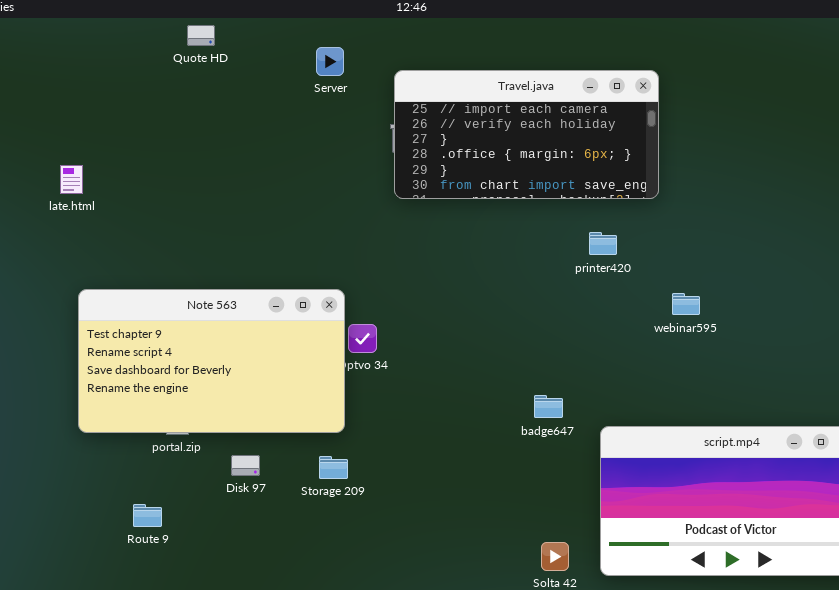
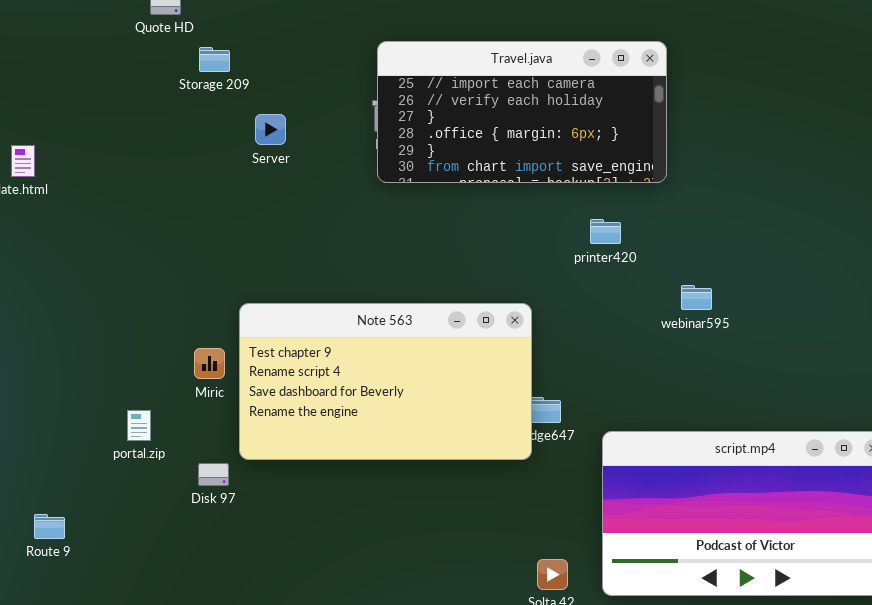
Server: [316,47,344,76] -> [255,114,286,145], moved
Note 563: [78,289,345,433] -> [239,303,532,460], moved
Storage 209: [319,456,348,479] -> [199,47,230,72], moved
Route 9: [133,504,162,527] -> [34,514,65,539], moved

